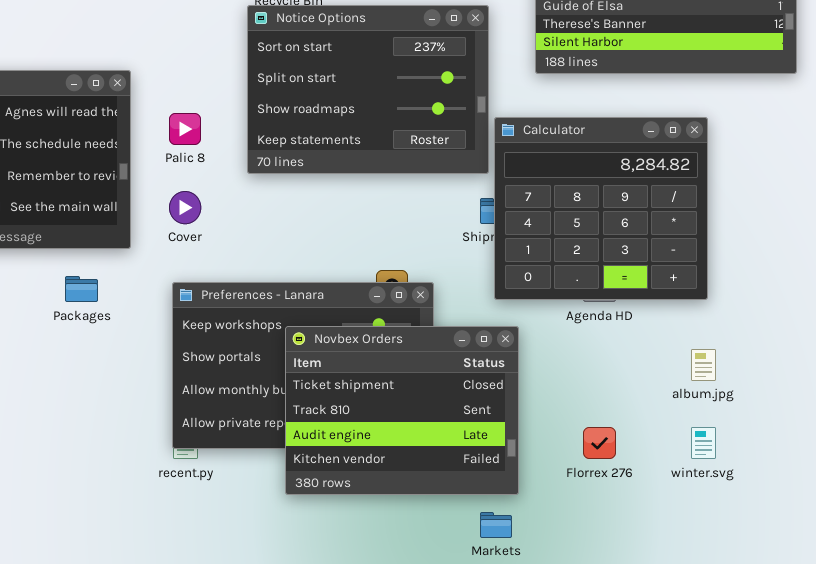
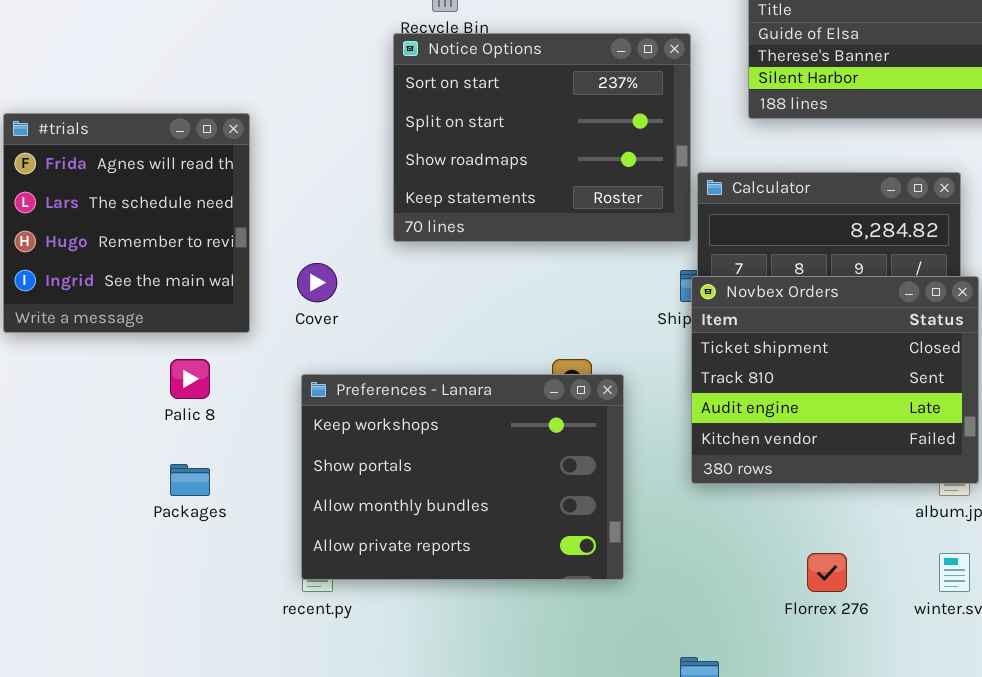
Palic 8: [169,113,201,145] -> [170,359,210,399], moved
Packages: [65,276,98,302] -> [170,464,210,496], moved
Novbex Orders: [285,326,519,495] -> [691,276,979,484], moved

